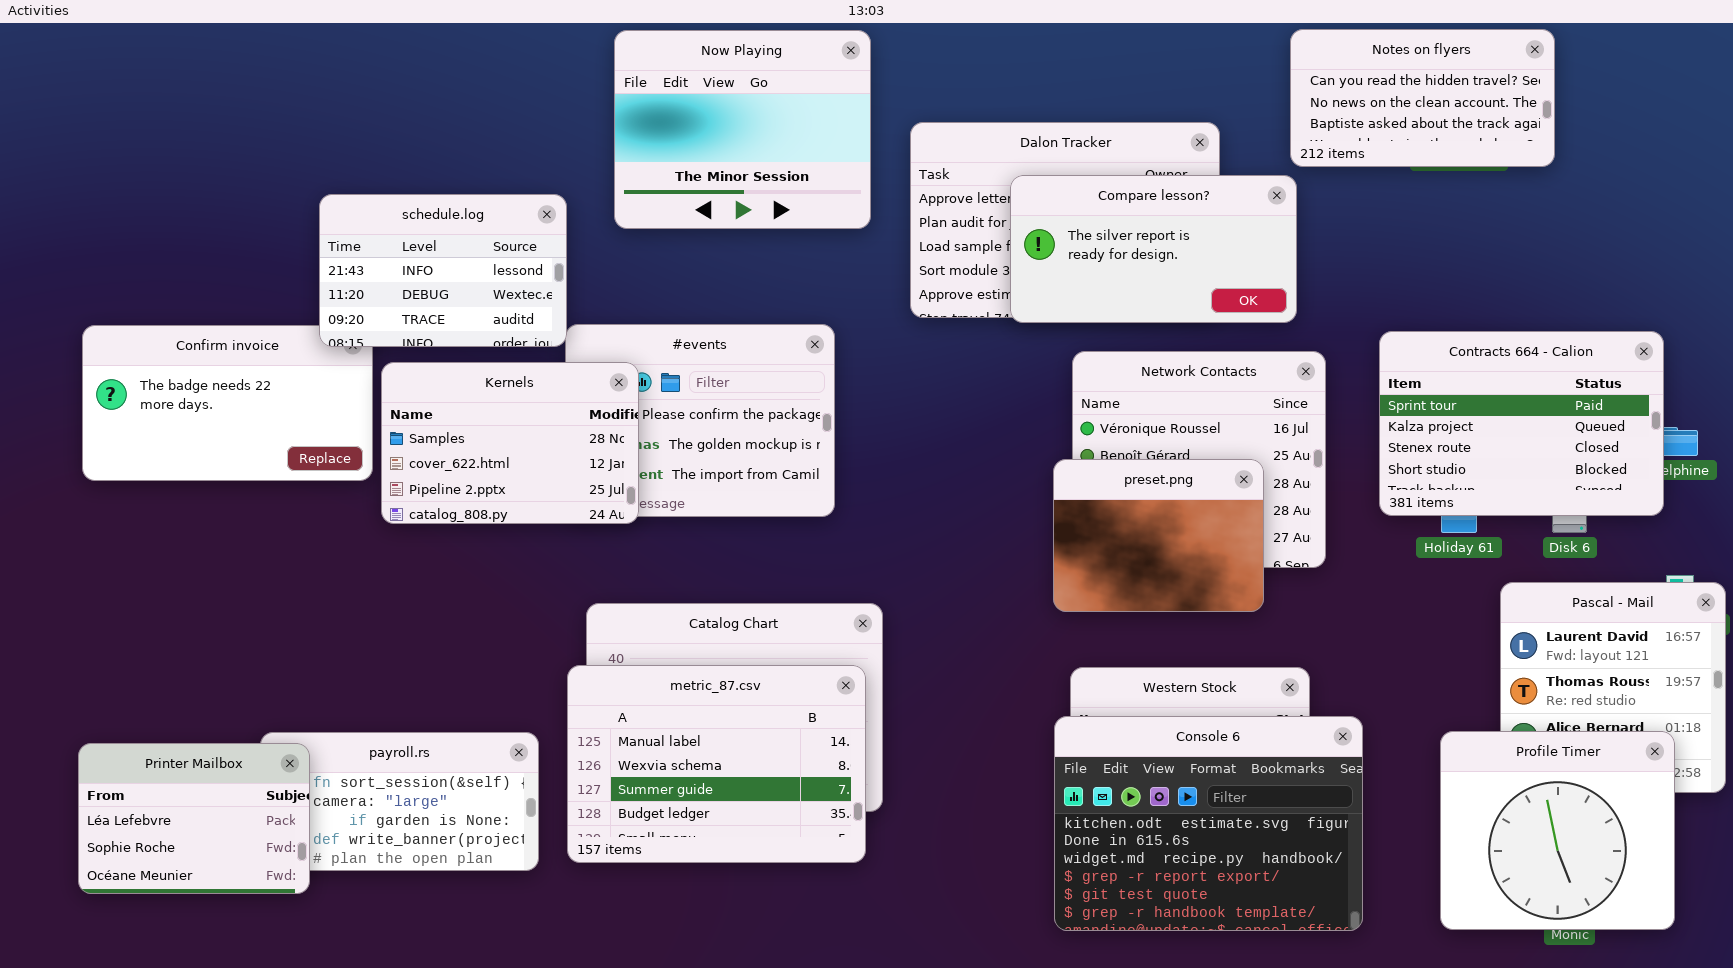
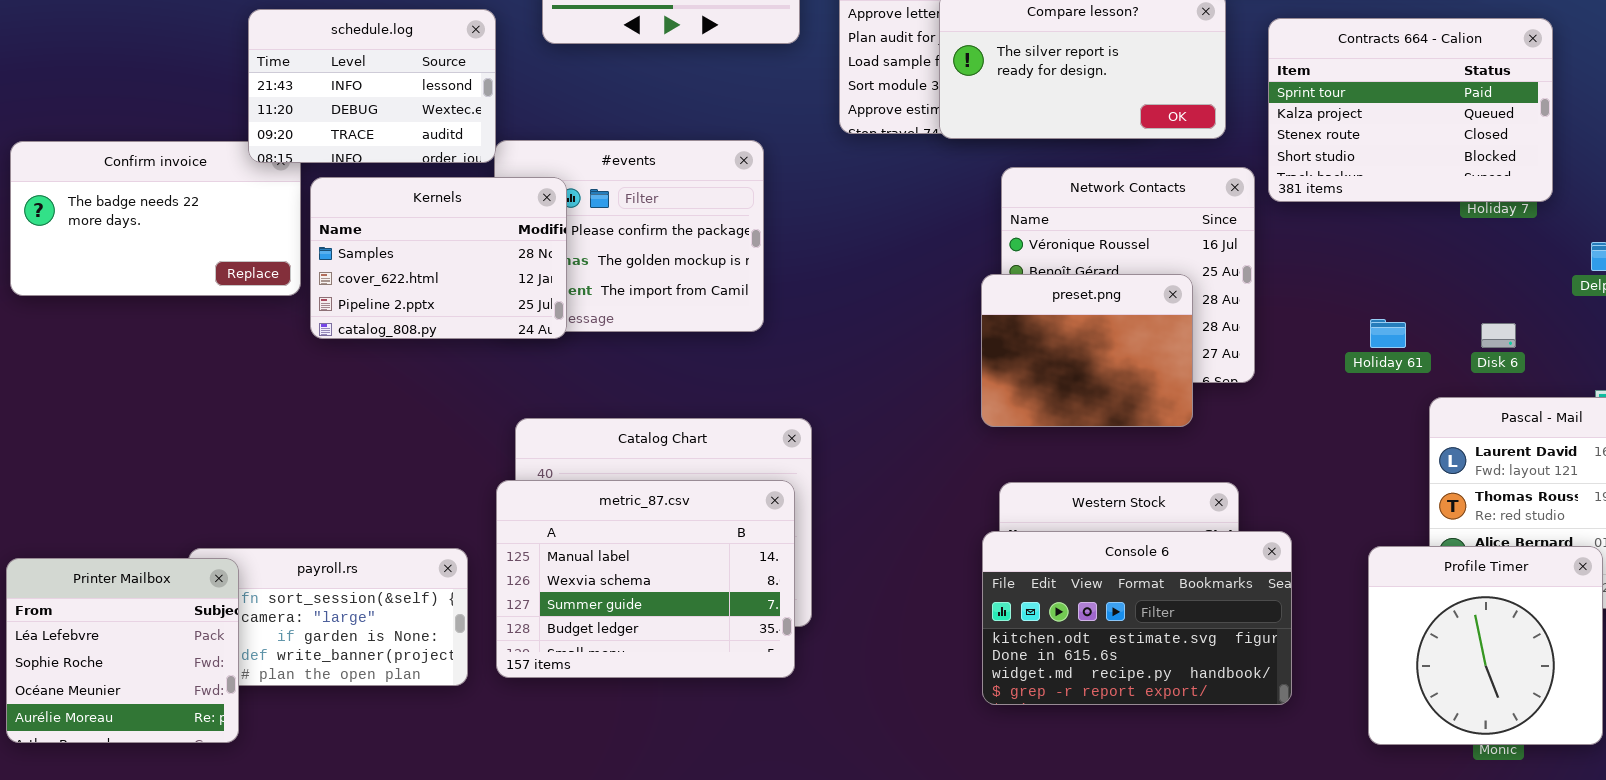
Contracts 664 - Calion: [1379,331,1664,516] -> [1268,18,1553,202], moved
Console 6: [1054,716,1363,931] -> [982,531,1292,705], resized
Printer Mailbox: [78,743,310,894] -> [6,558,239,743], resized

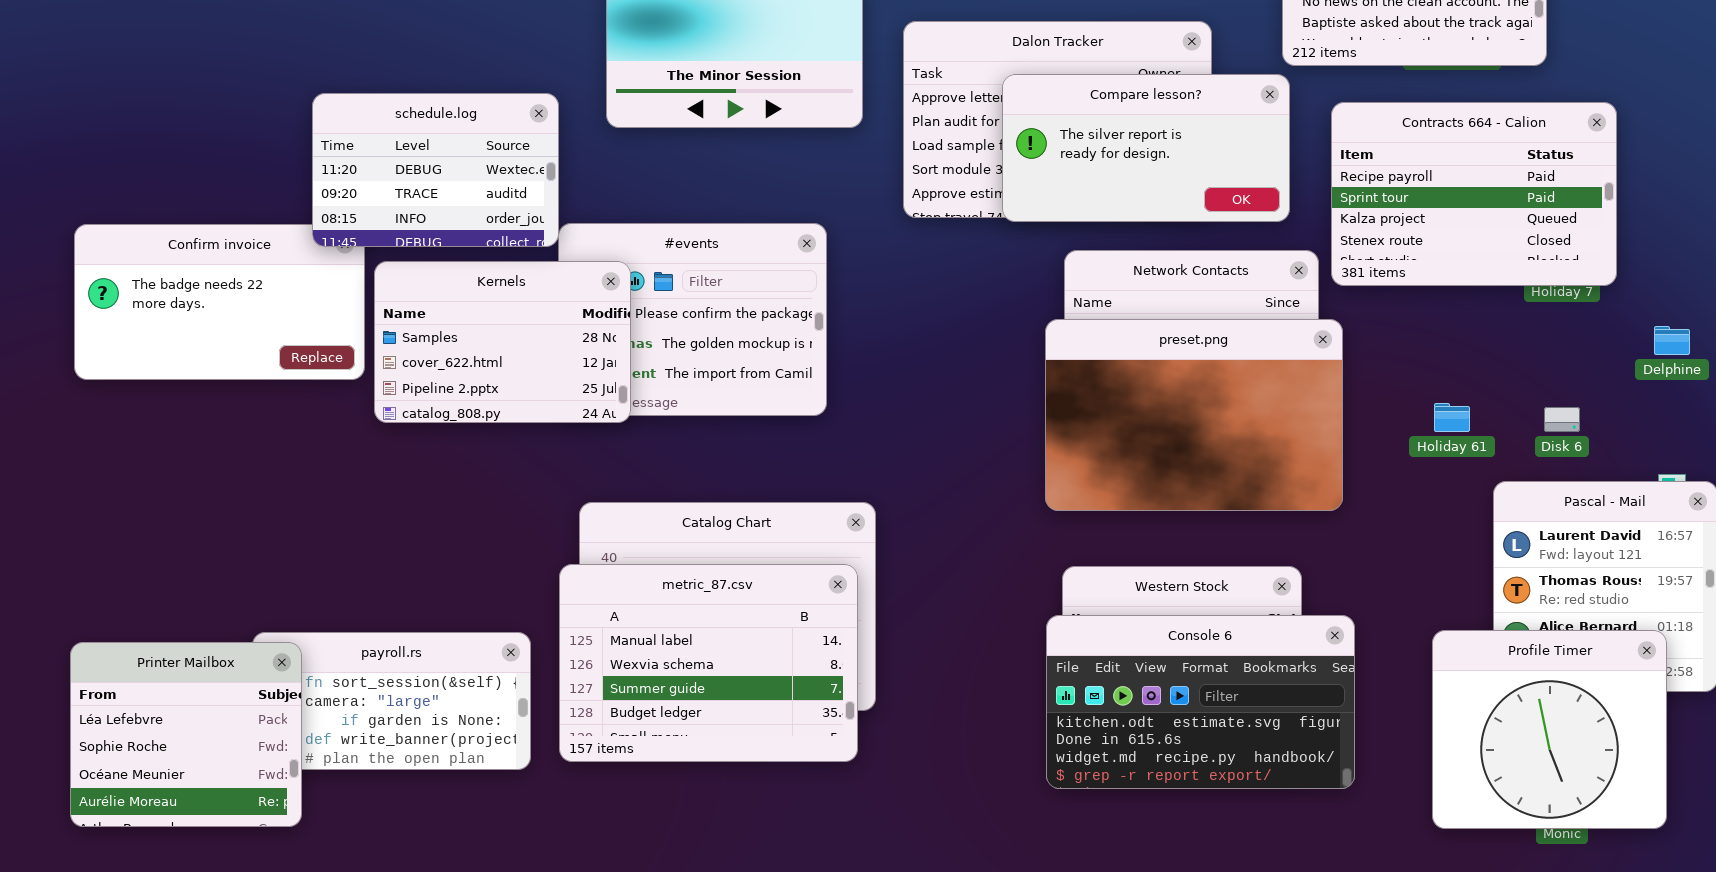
schedule.log: [248,9,496,163] -> [312,93,559,247], scrolled down 1 row
Contracts 664 - Calion: [1268,18,1553,202] -> [1331,102,1617,286], scrolled up 1 row
preset.png: [981,274,1193,427] -> [1045,319,1343,511], resized

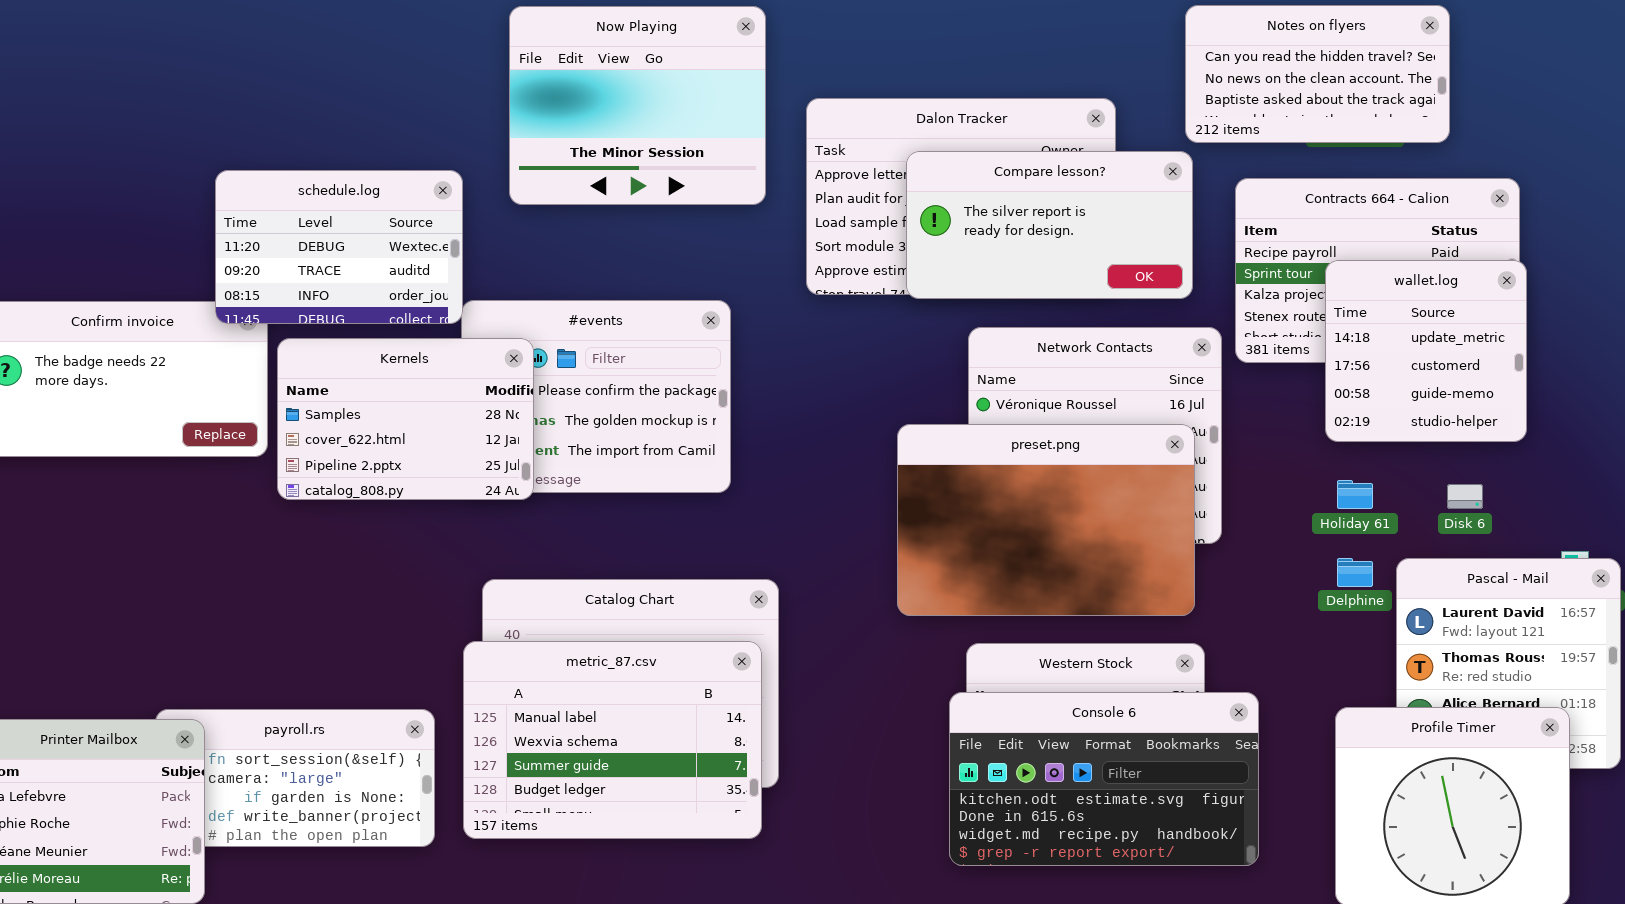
wallet.log: none -> [1325,260,1527,442], opened
preset.png: [1045,319,1343,511] -> [897,424,1195,616], moved
Delphine: [1654,326,1690,355] -> [1337,558,1373,587], moved

